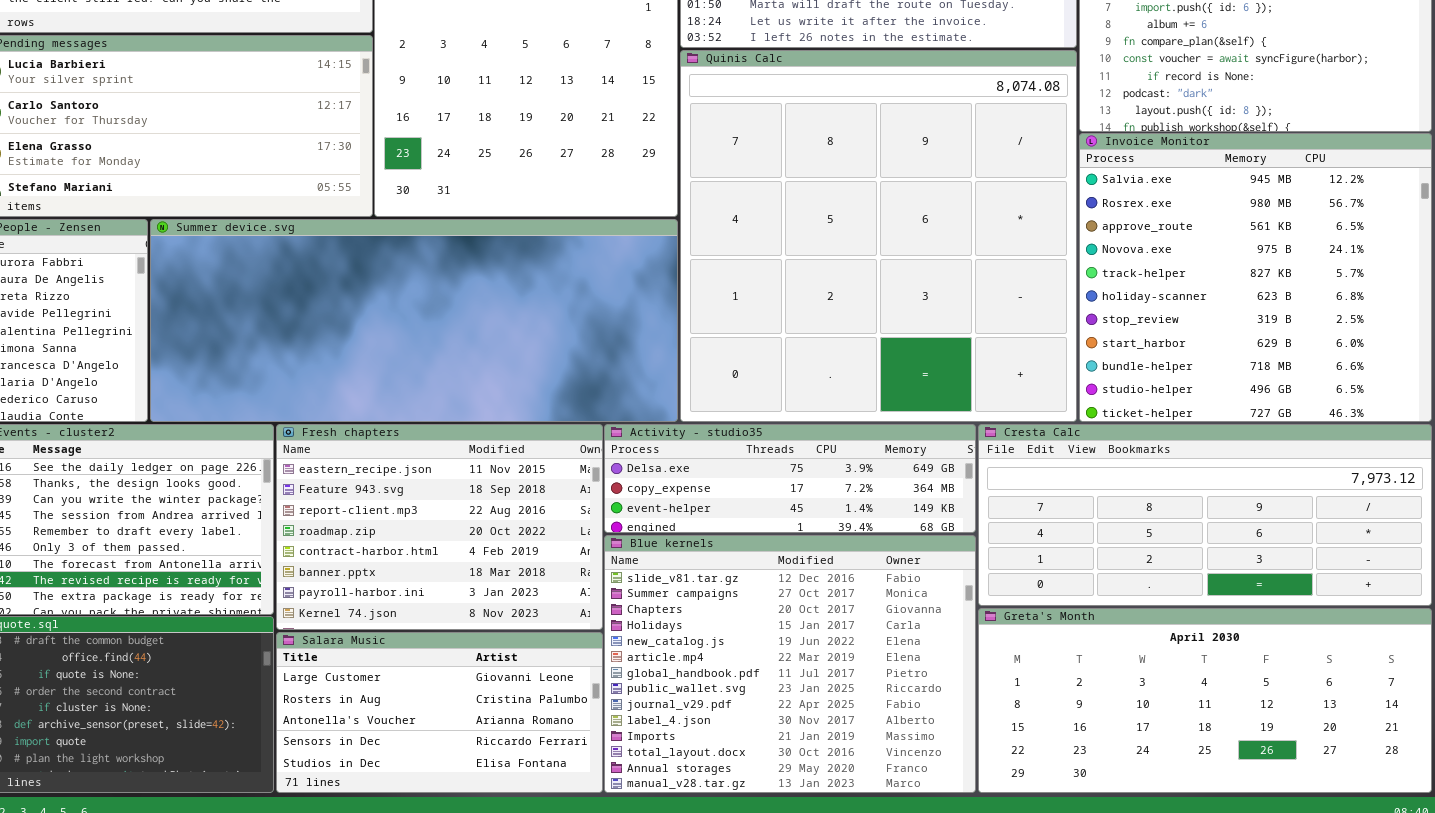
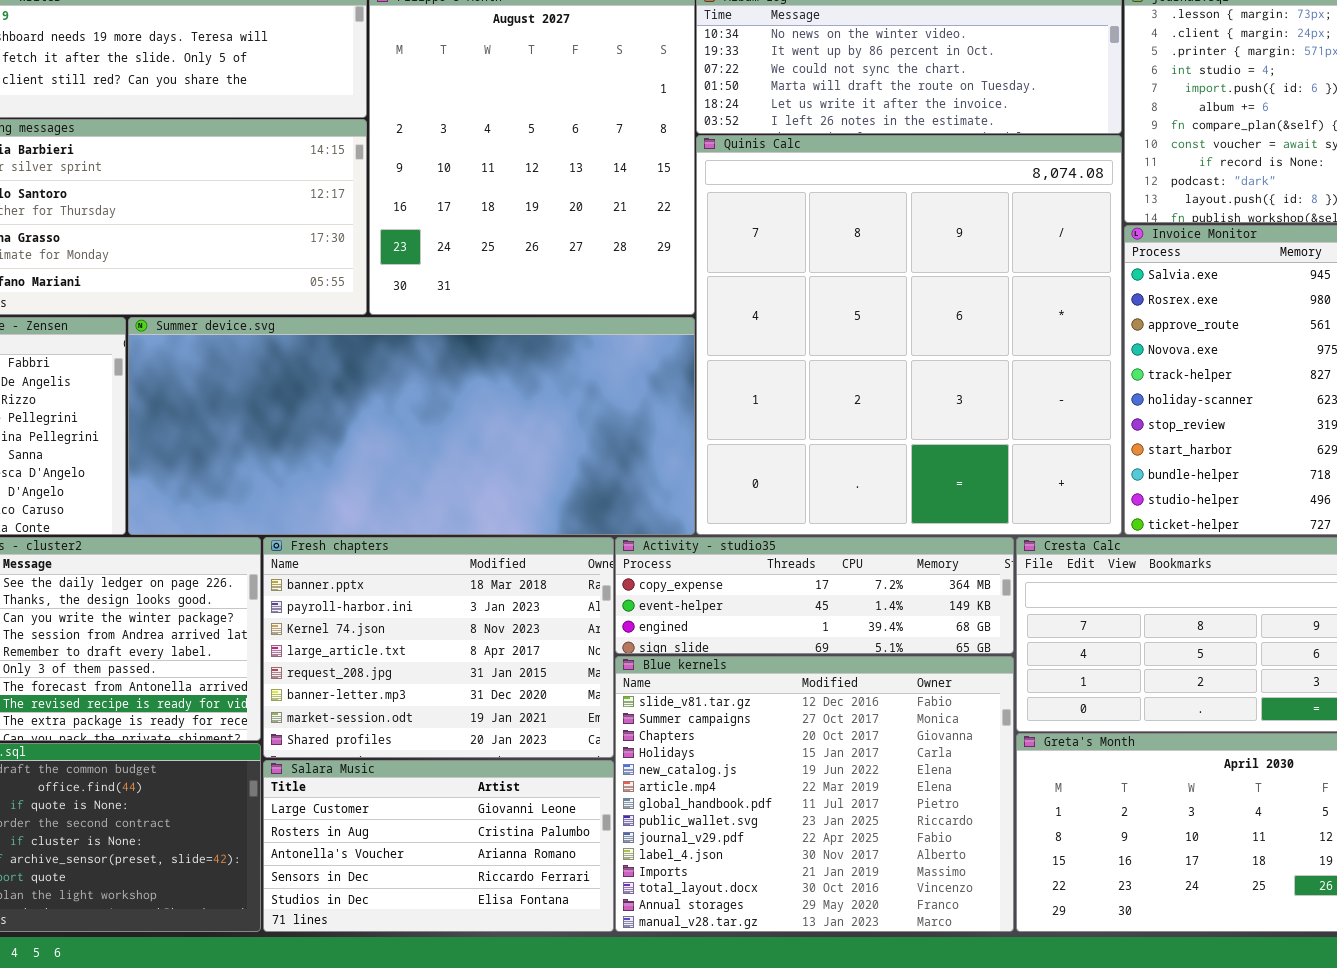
Fresh chapters: [276,424,603,630] -> [263,537,614,758], scrolled down 5 rows
Activity - studio35: [604,424,976,533] -> [615,537,1014,654], scrolled down 1 row

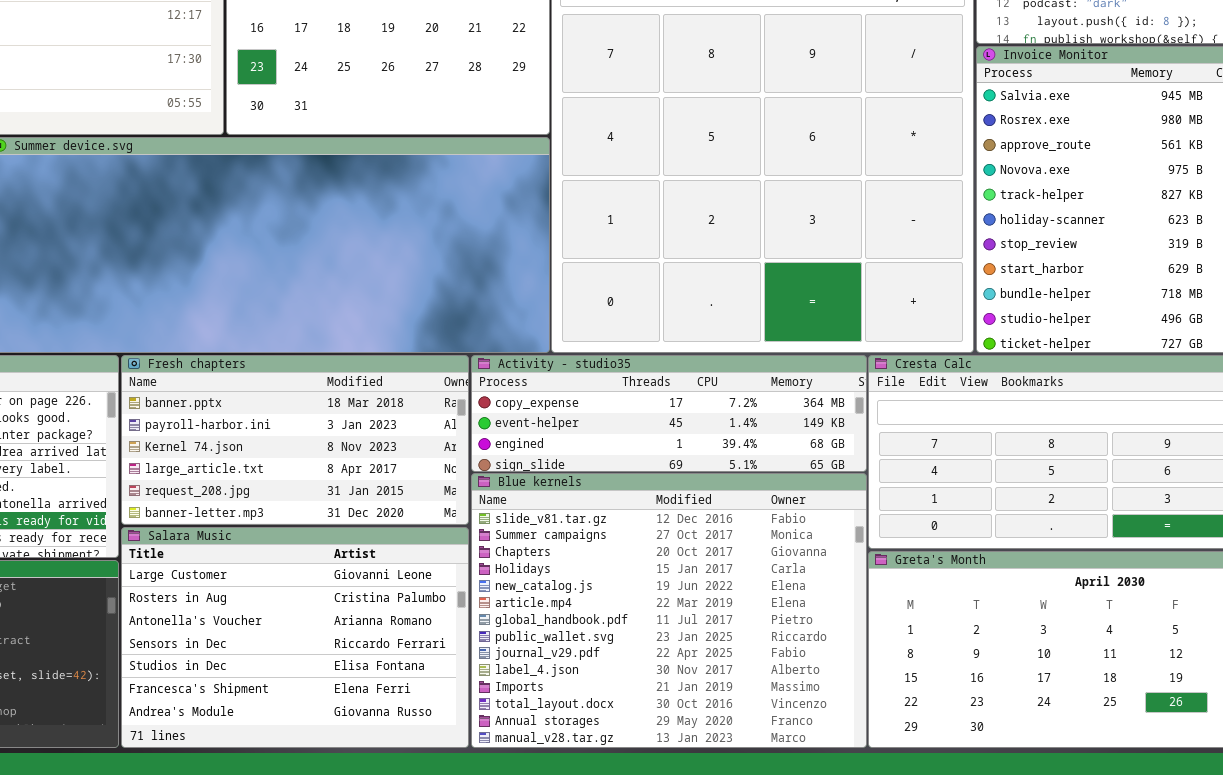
Fresh chapters: [263,537,614,758] -> [121,355,469,525], resized
Salara Music: [263,760,614,932] -> [121,527,469,748], resized

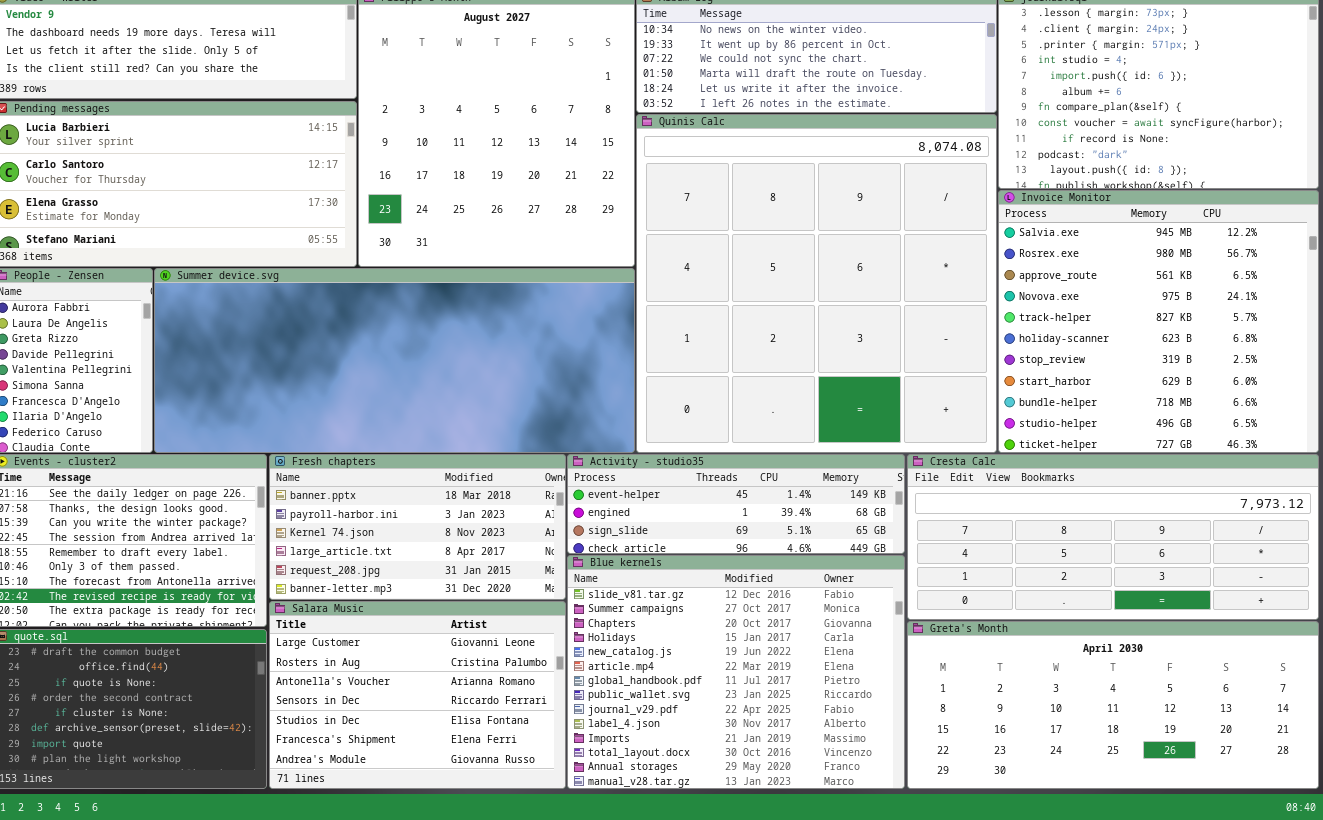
Activity - studio35: [471,355,867,472] -> [567,454,905,554], scrolled down 1 row

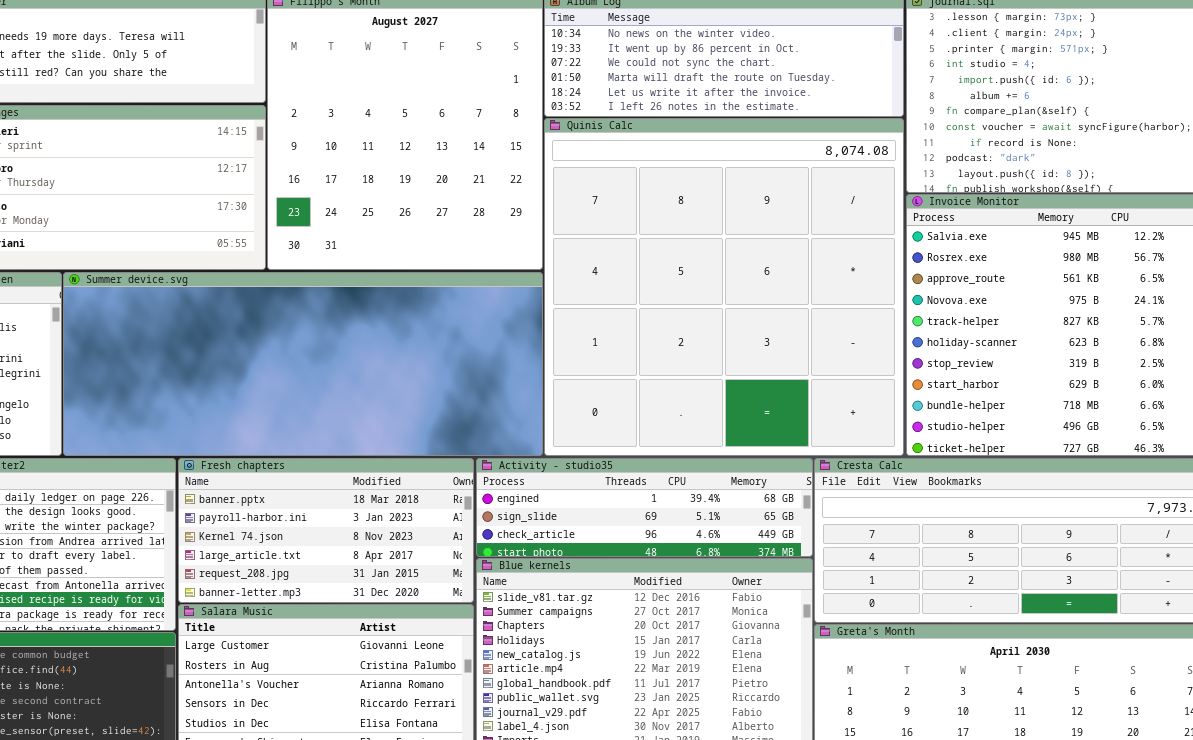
Activity - studio35: [567,454,905,554] -> [476,458,813,557], scrolled down 1 row

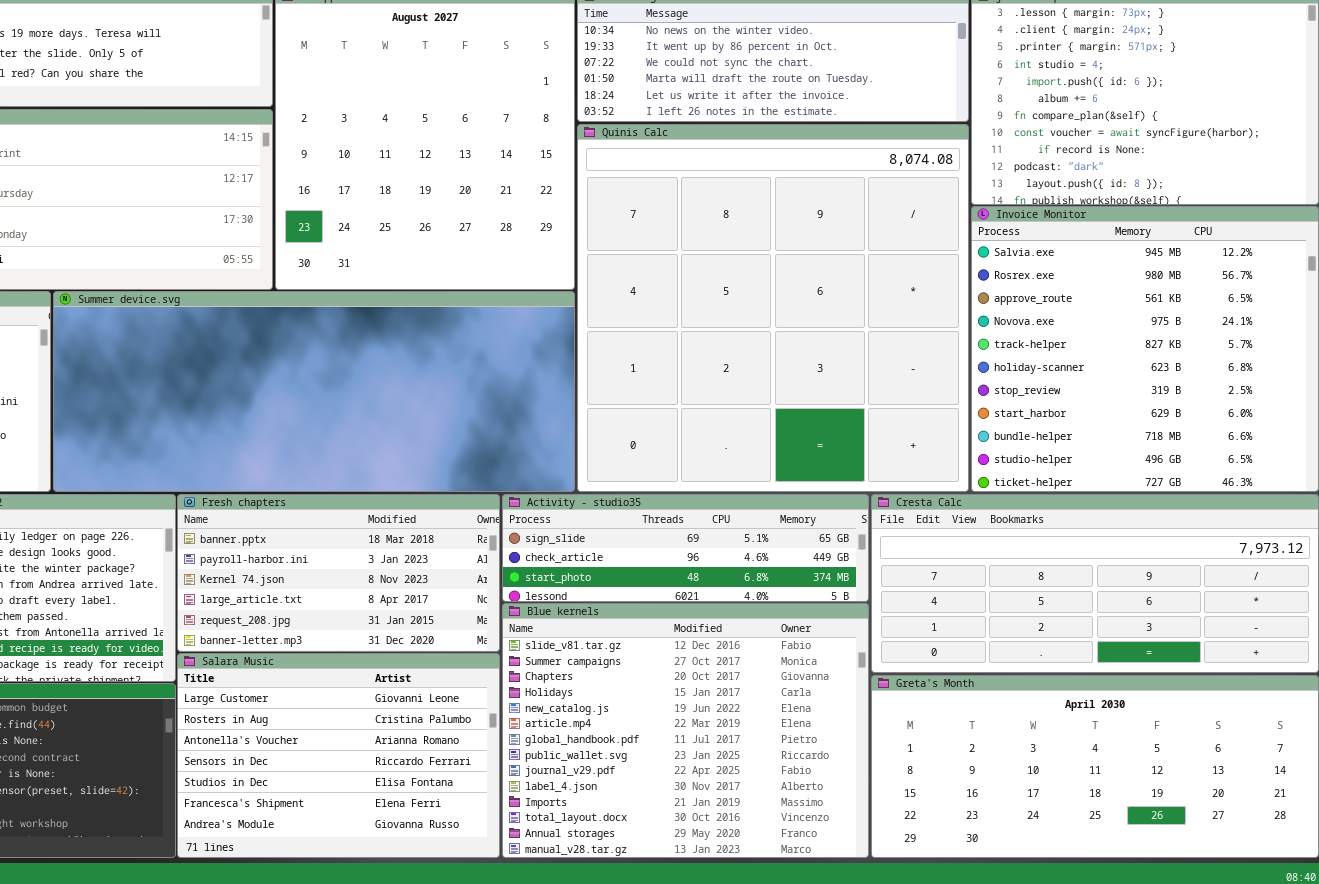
Activity - studio35: [476,458,813,557] -> [502,494,869,602], scrolled down 1 row

